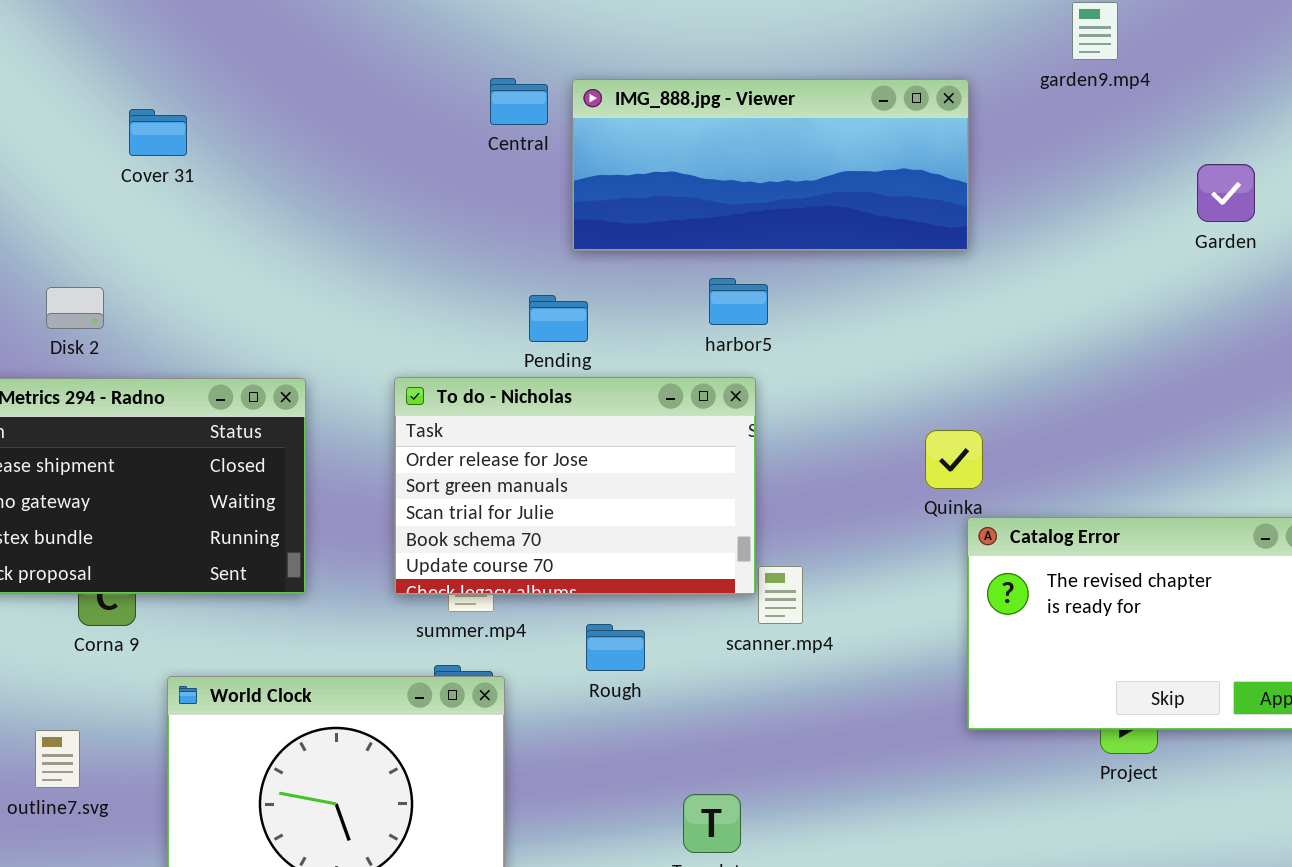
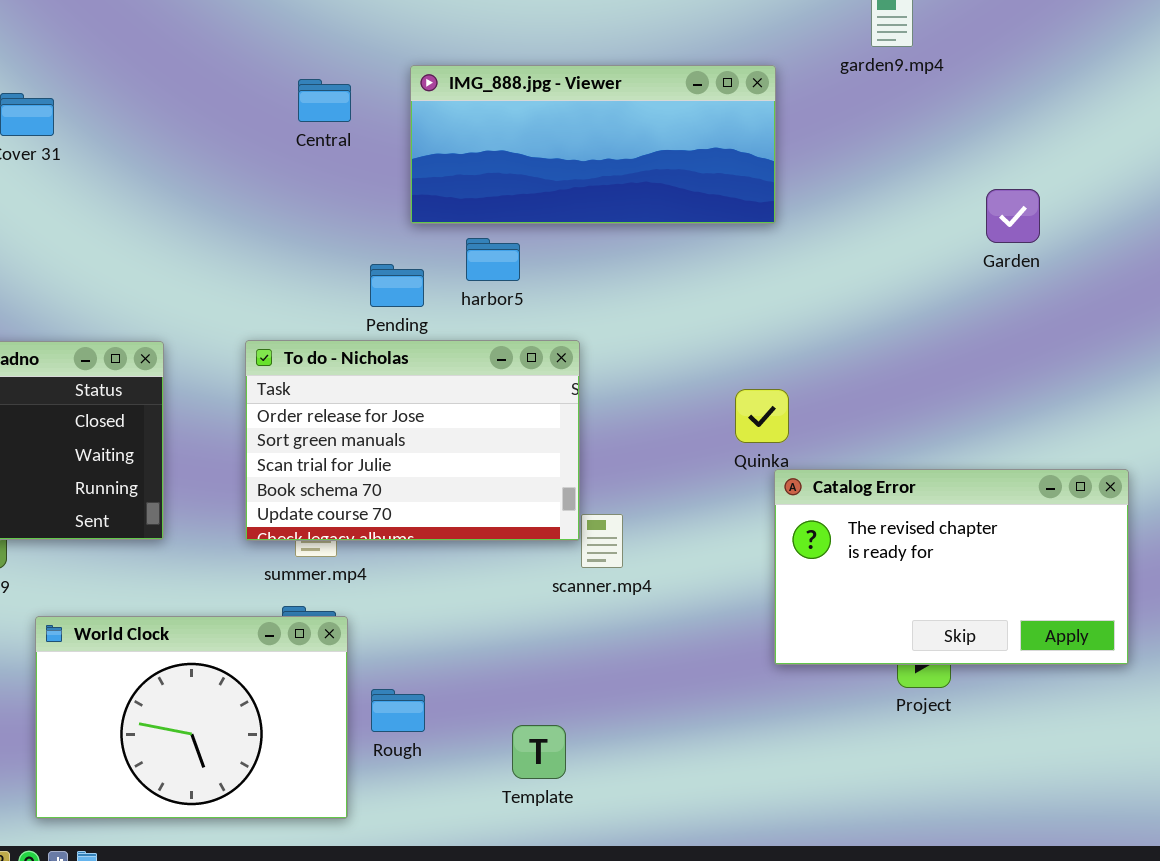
Central: [490,78,548,125] -> [298,79,351,122], moved
Garden: [1197,164,1255,222] -> [986,189,1040,243], moved
harbor5: [709,278,768,325] -> [466,238,520,281], moved
Rough: [586,624,645,671] -> [371,689,425,732], moved

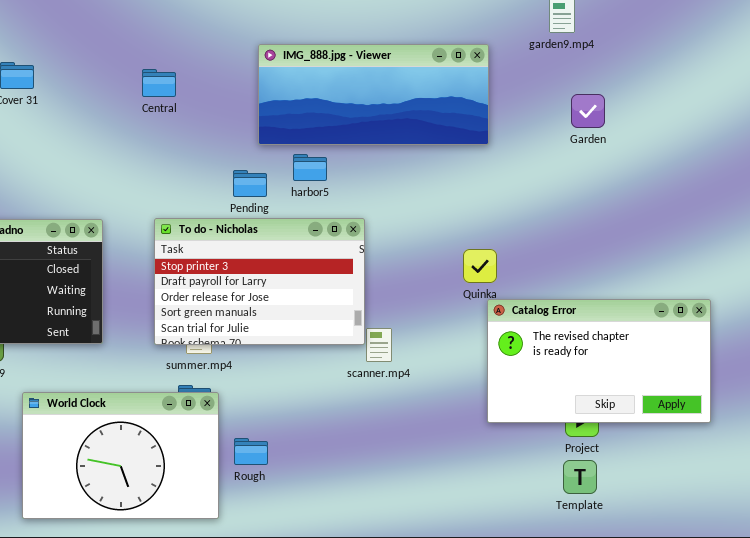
Central: [298,79,351,122] -> [142,69,176,97], moved
Garden: [986,189,1040,243] -> [571,94,605,128], moved
To do - Nicholas: [245,340,580,541] -> [154,218,365,345], scrolled up 2 rows
Template: [512,725,566,779] -> [563,460,597,494], moved

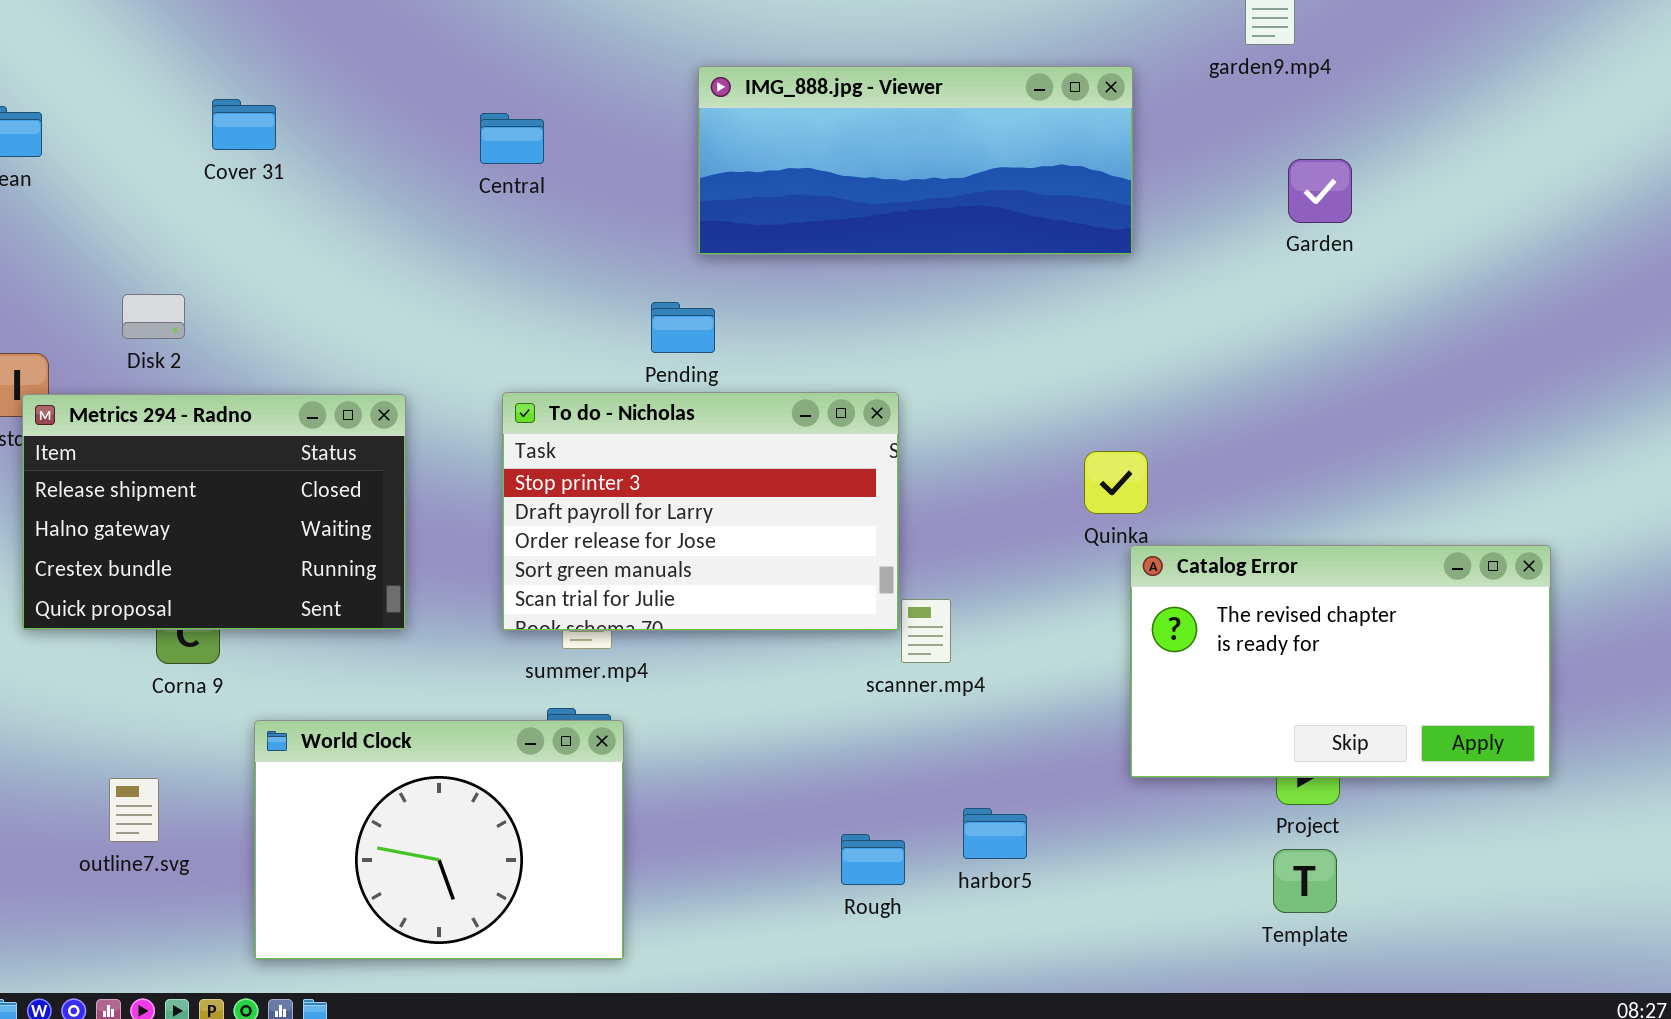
harbor5: [293,154,327,181] -> [963,808,1027,859], moved
Rough: [234,438,268,465] -> [841,834,905,885], moved

